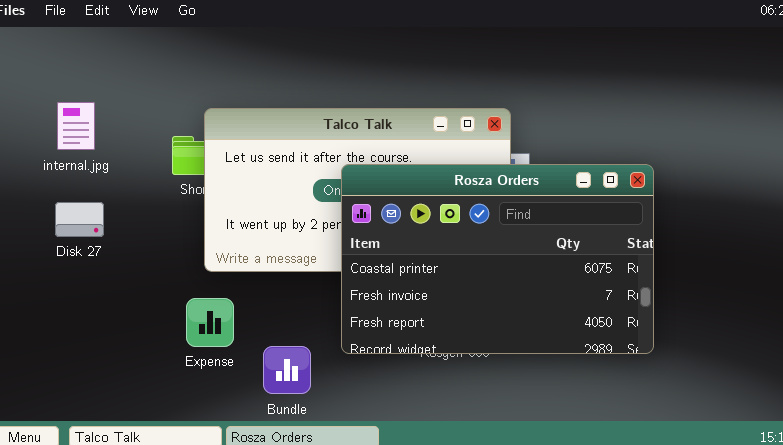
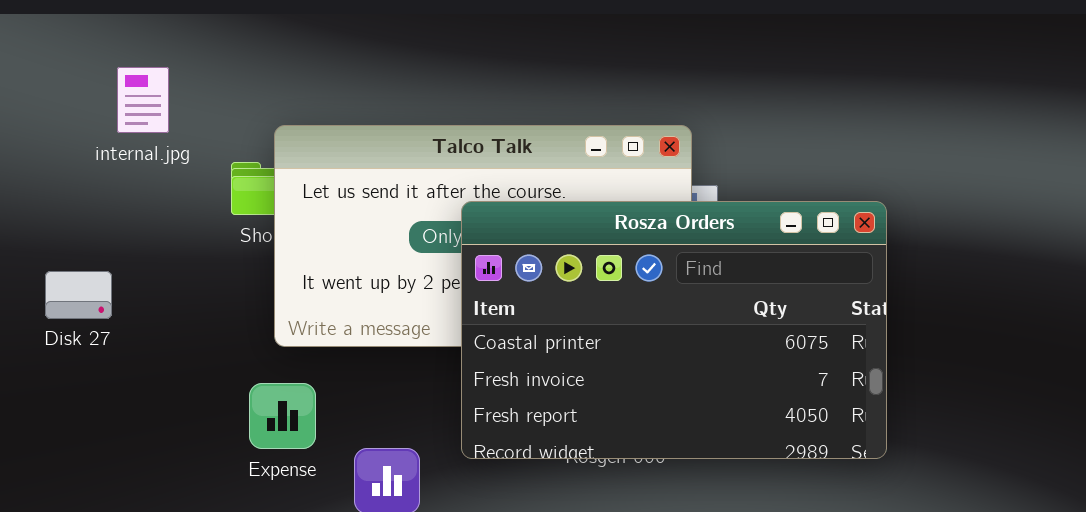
internal.jpg: [57,102,95,150] -> [117,67,169,133], moved
Disk 27: [55,202,104,237] -> [45,271,112,319], moved

